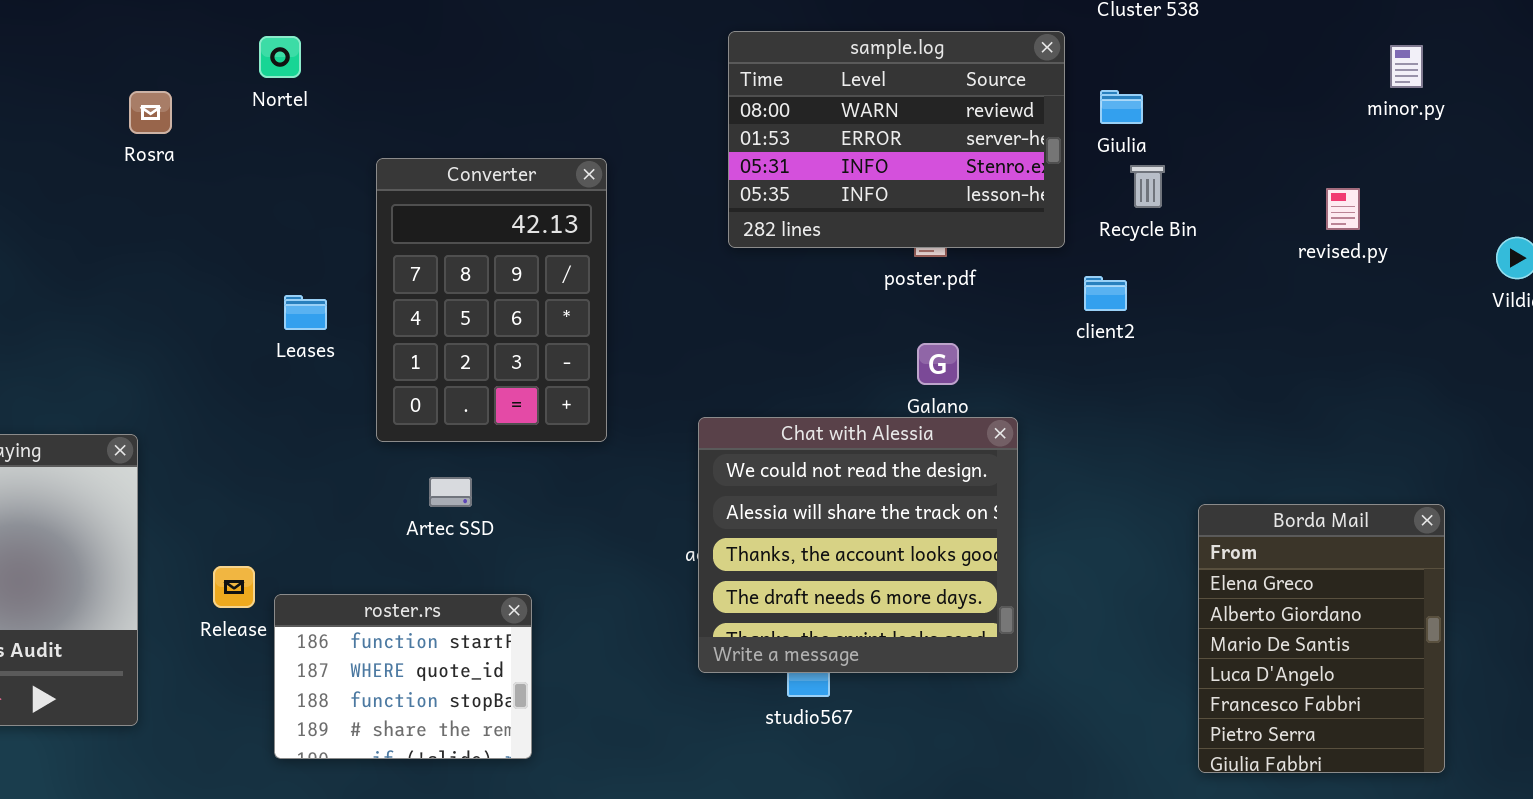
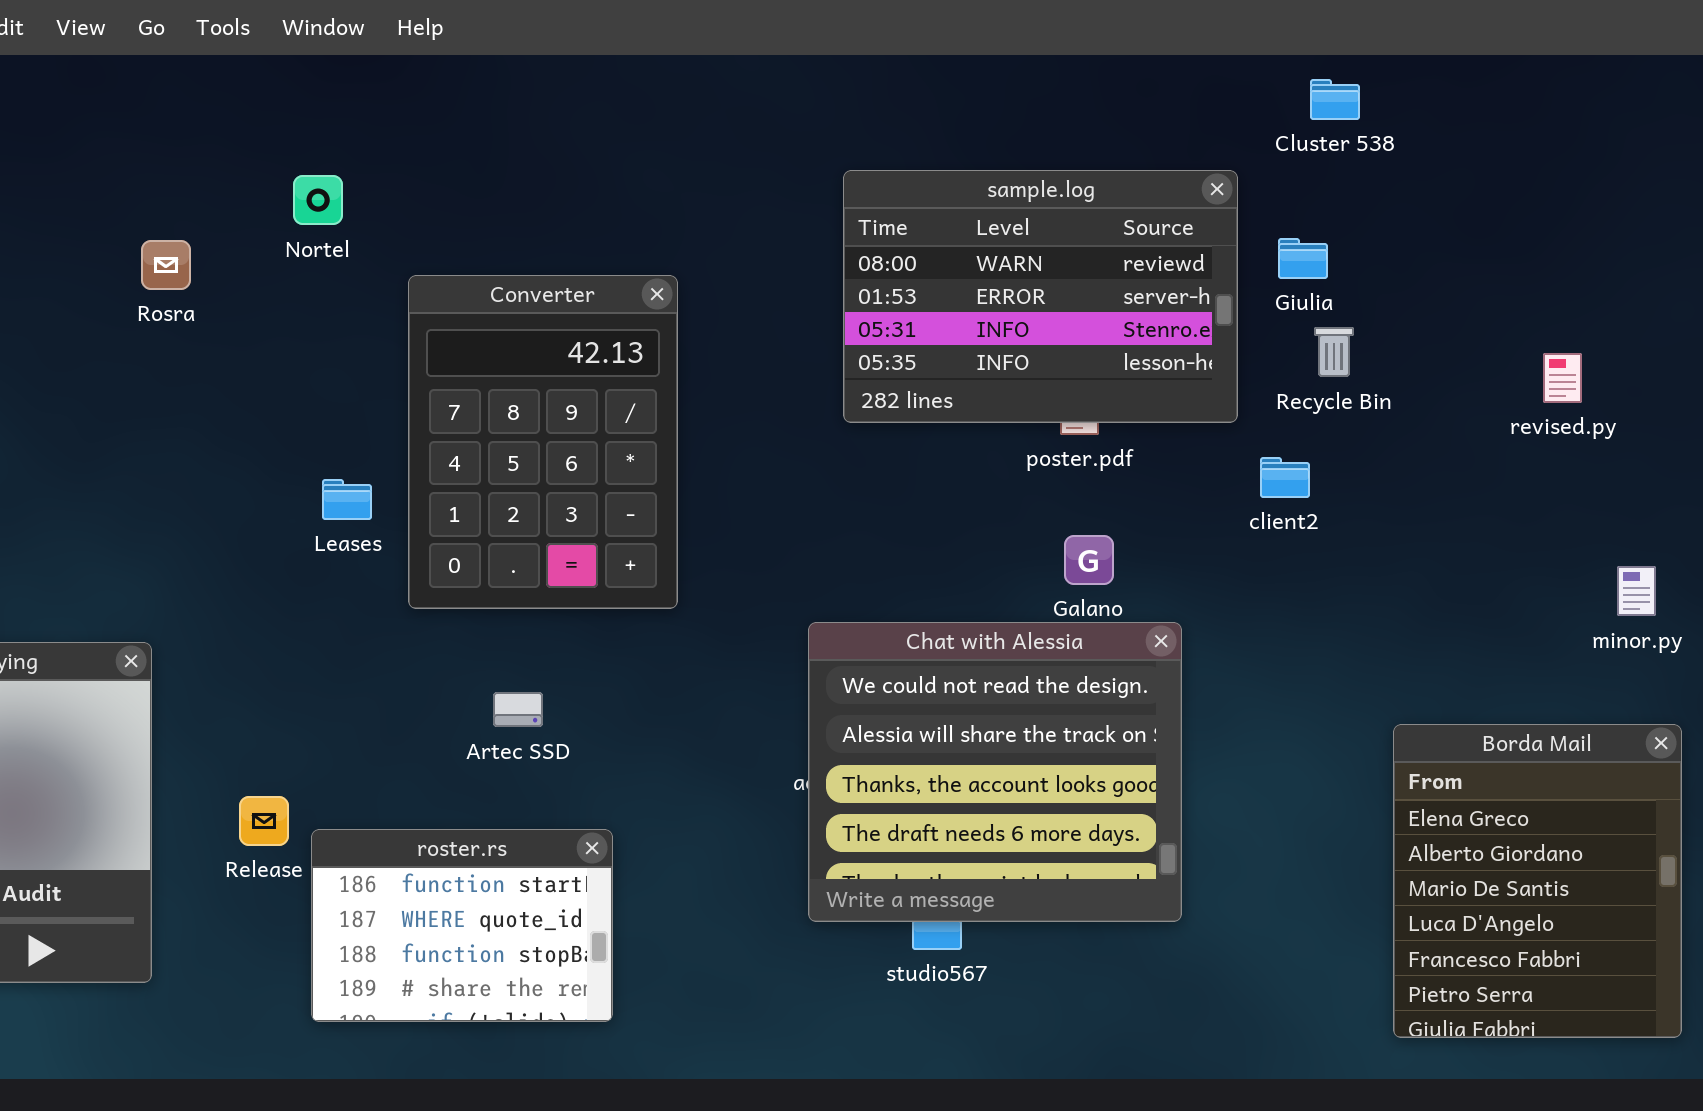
minor.py: [1390,45,1423,88] -> [1617,566,1656,616], moved
Converter: [376,158,607,442] -> [408,275,678,609], moved

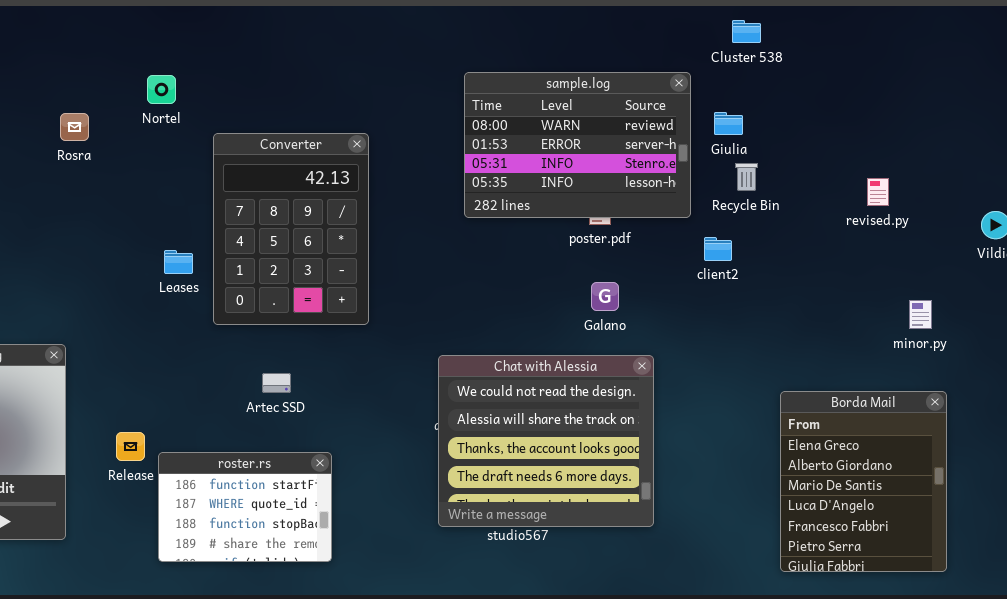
Chat with Alessia: [808,622,1182,922] -> [438,355,654,527], moved

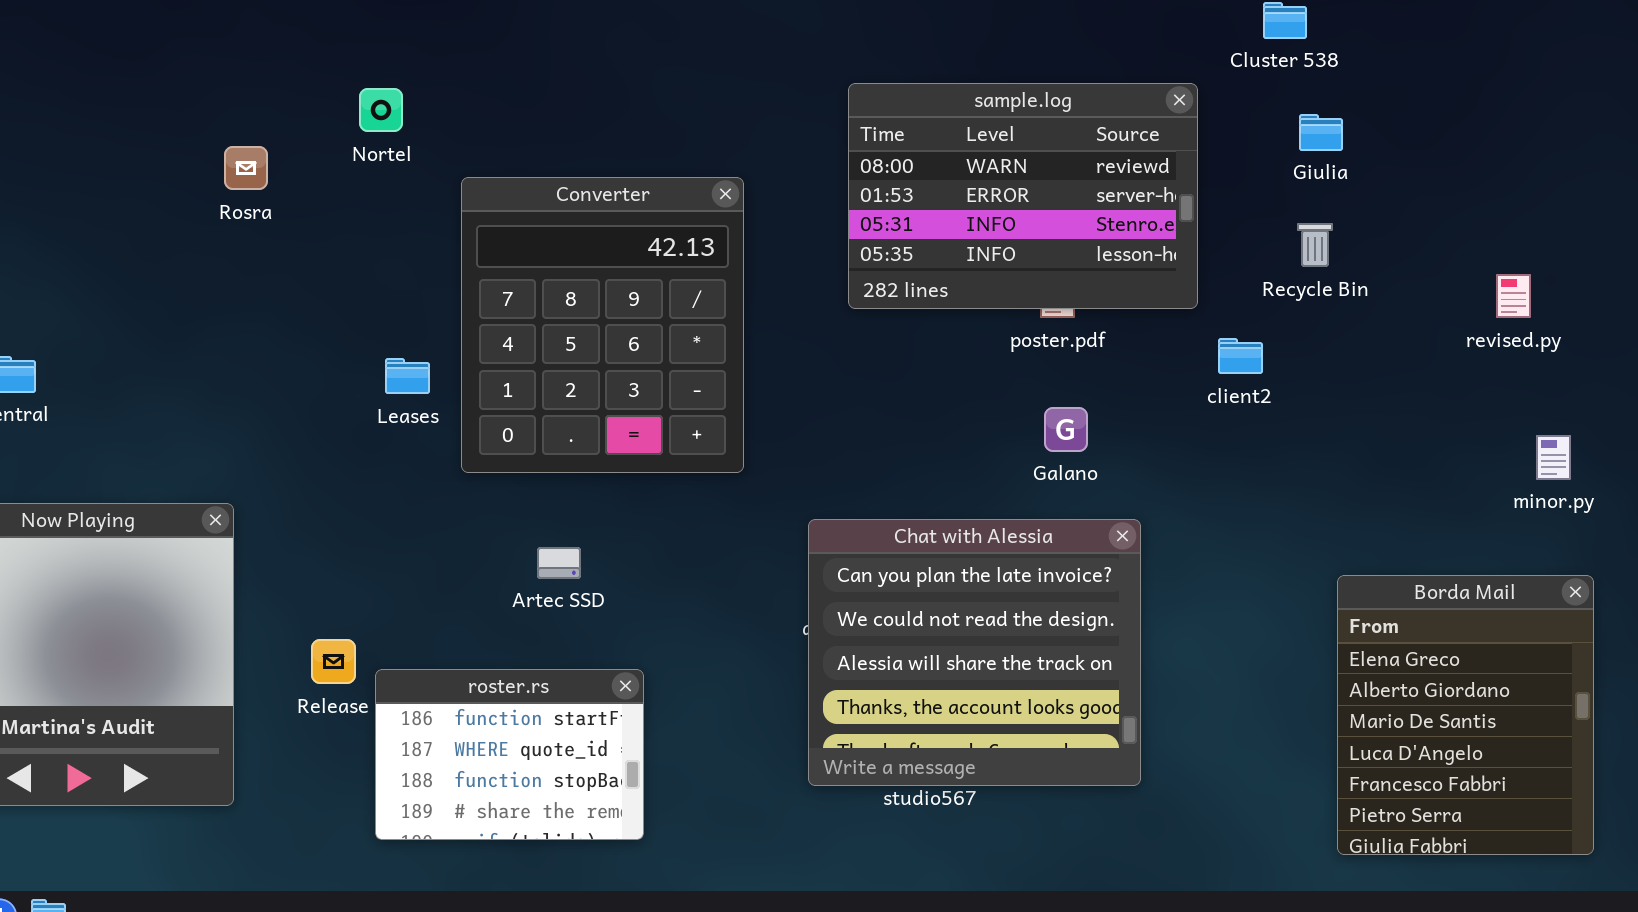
Giulia: [714,112,743,135] -> [1299,114,1343,151], moved
Converter: [213,133,369,325] -> [461,177,744,473], resized
Recycle Bin: [735,163,758,191] -> [1297,223,1333,267], moved
revised.py: [867,178,889,206] -> [1496,274,1531,318], moved
Chat with Alessia: [438,355,654,527] -> [808,519,1141,786], scrolled up 1 row

